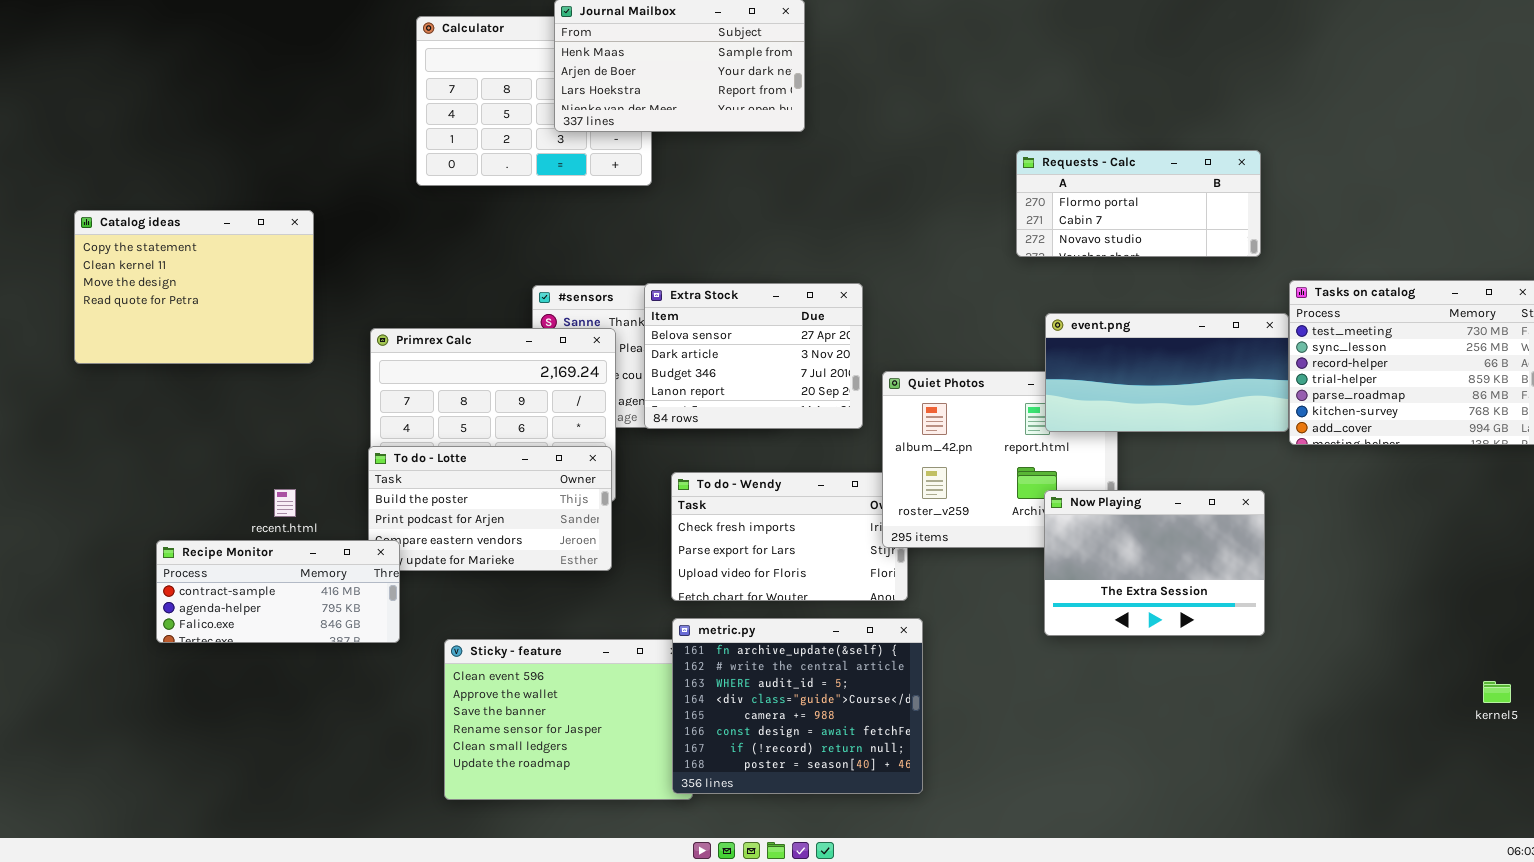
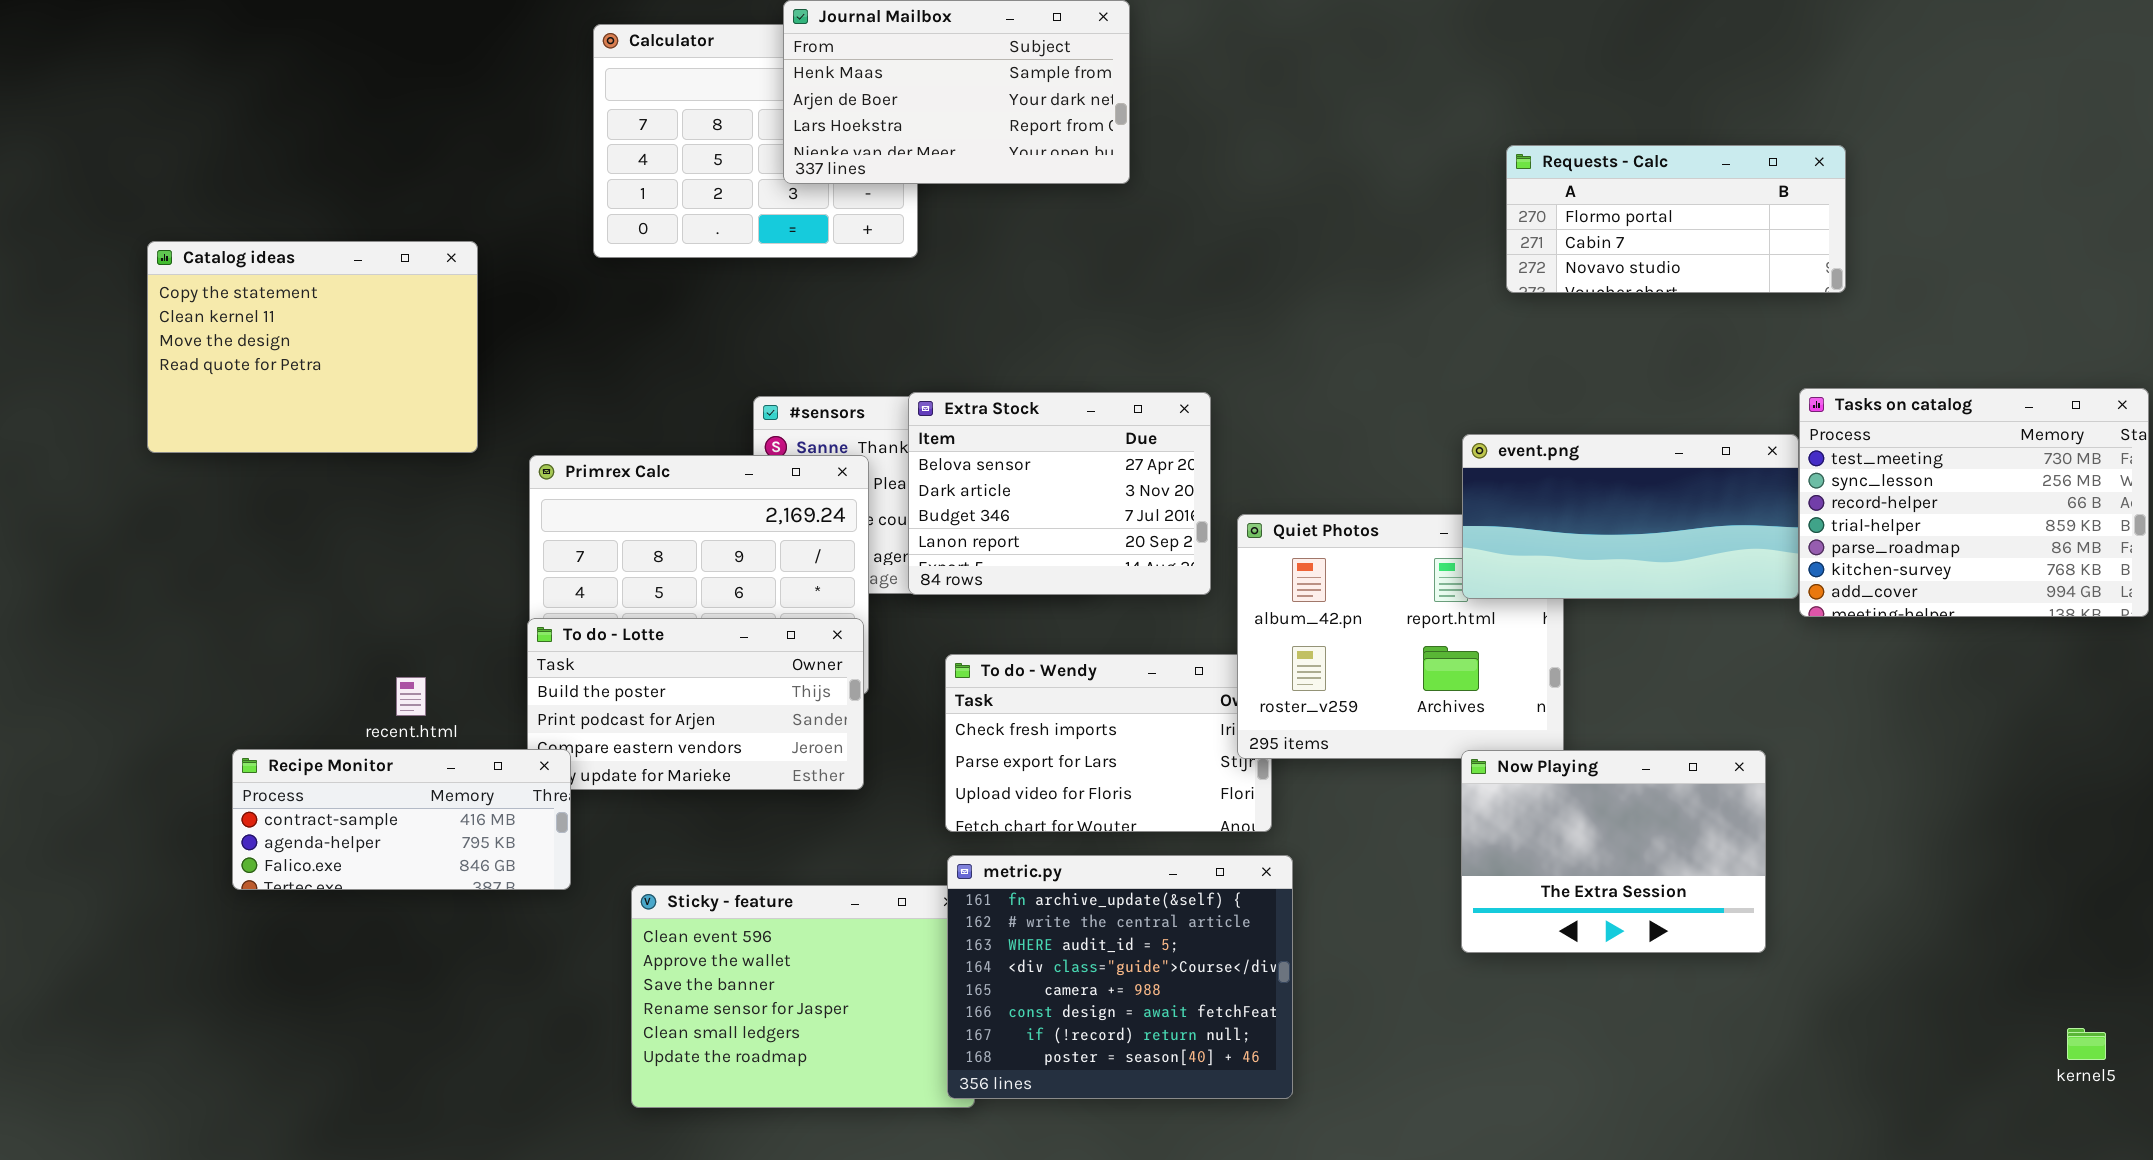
Requests - Calc: [1016,150,1261,257] -> [1506,145,1846,293], moved
Catalog ideas: [74,210,314,364] -> [147,241,478,453], moved
Now Playing: [1044,490,1265,636] -> [1461,750,1766,953], moved
kernel5: [1483,681,1511,703] -> [2067,1028,2106,1060], moved

